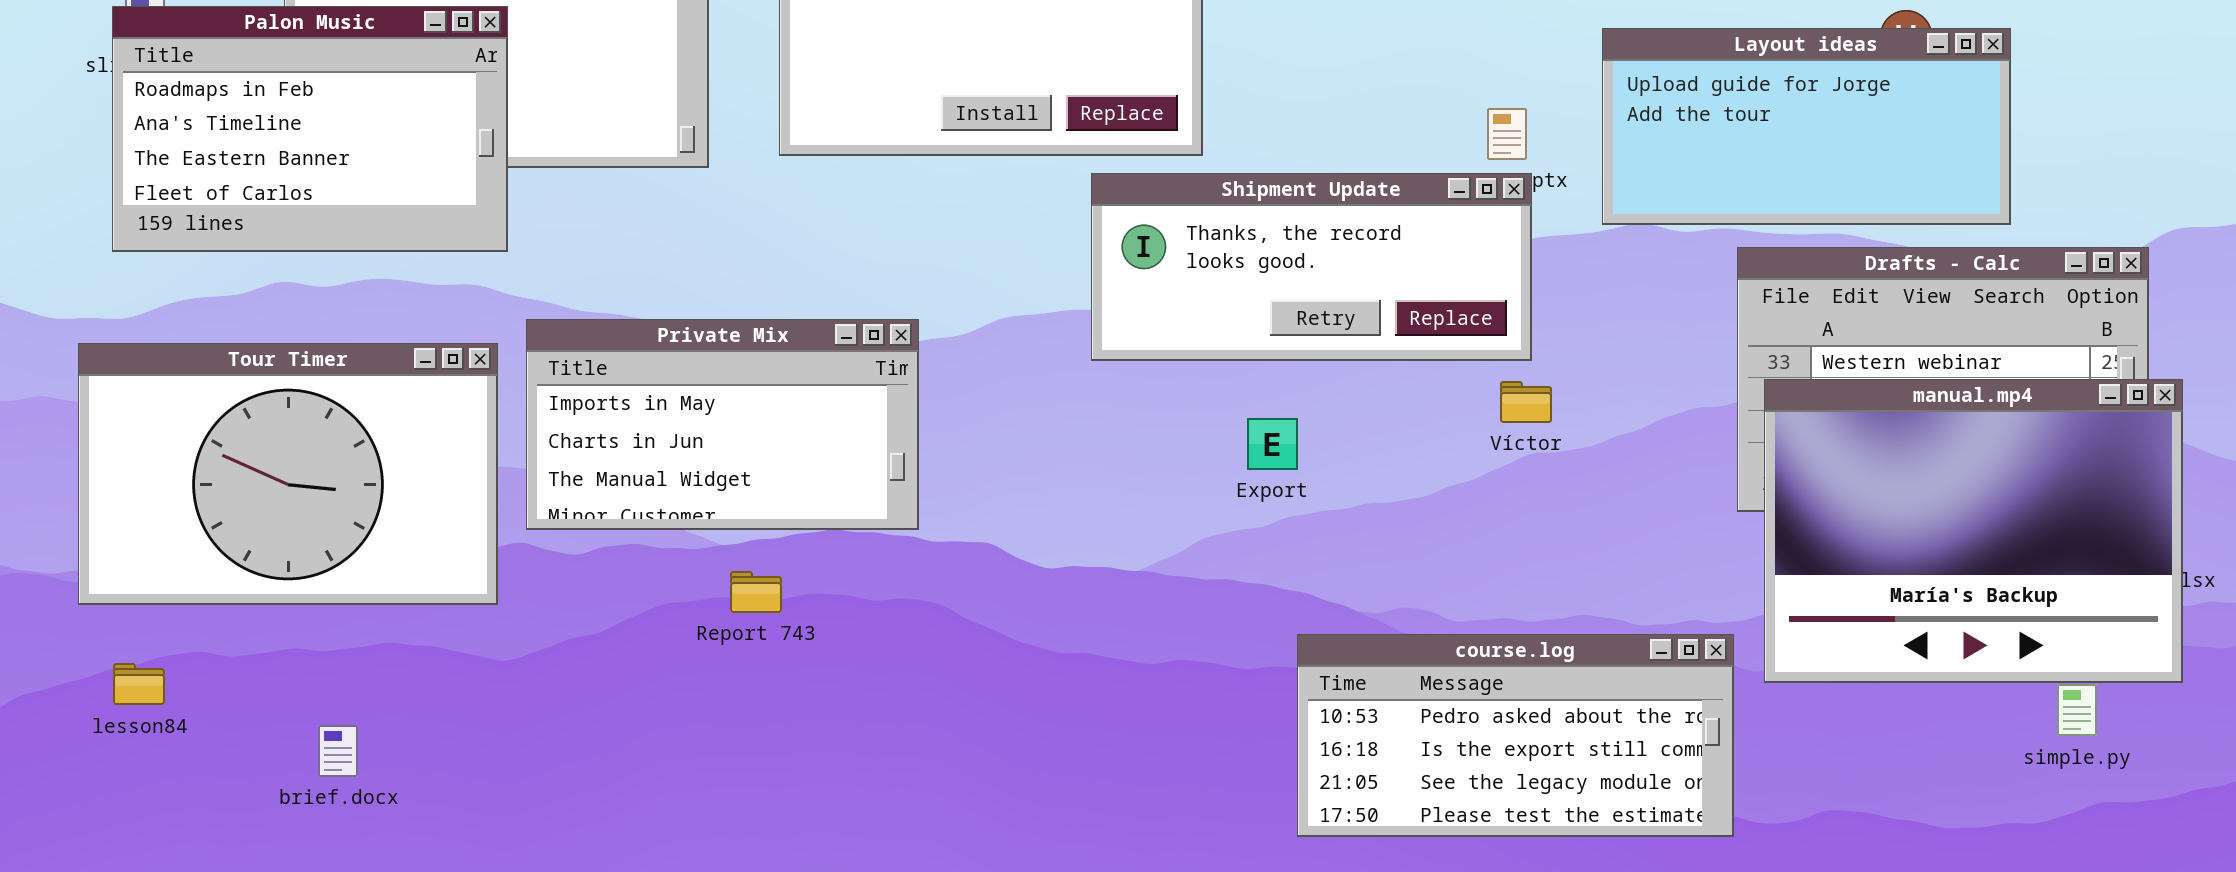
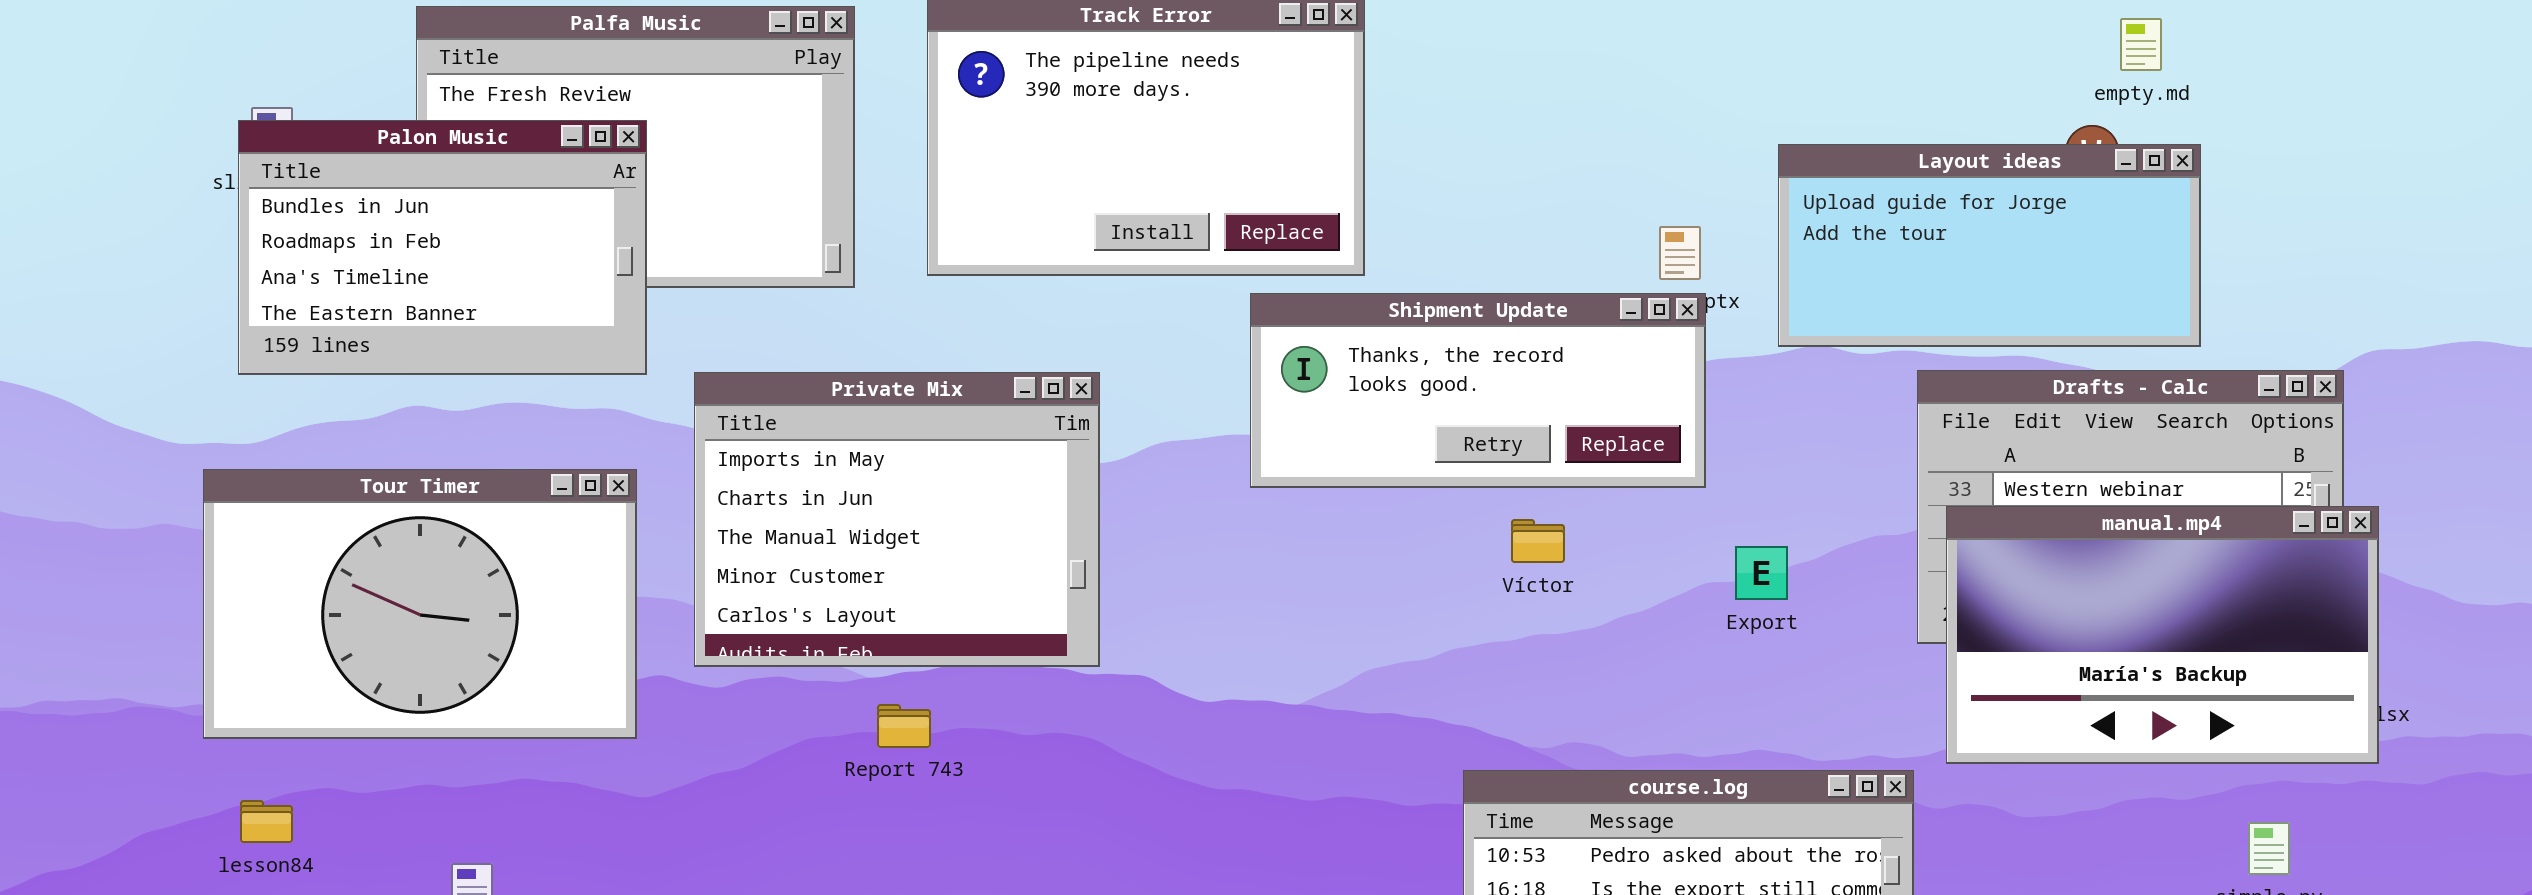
Palon Music: [112,6,508,252] -> [238,120,647,375], scrolled up 1 row
Private Mix: [526,319,919,530] -> [694,372,1100,667], moved, resized
manual.mp4: [1764,379,2183,683] -> [1946,506,2379,764], resized
Víctor: [1500,381,1552,423] -> [1511,519,1565,563], moved
Export: [1247,418,1298,470] -> [1735,546,1788,600], moved

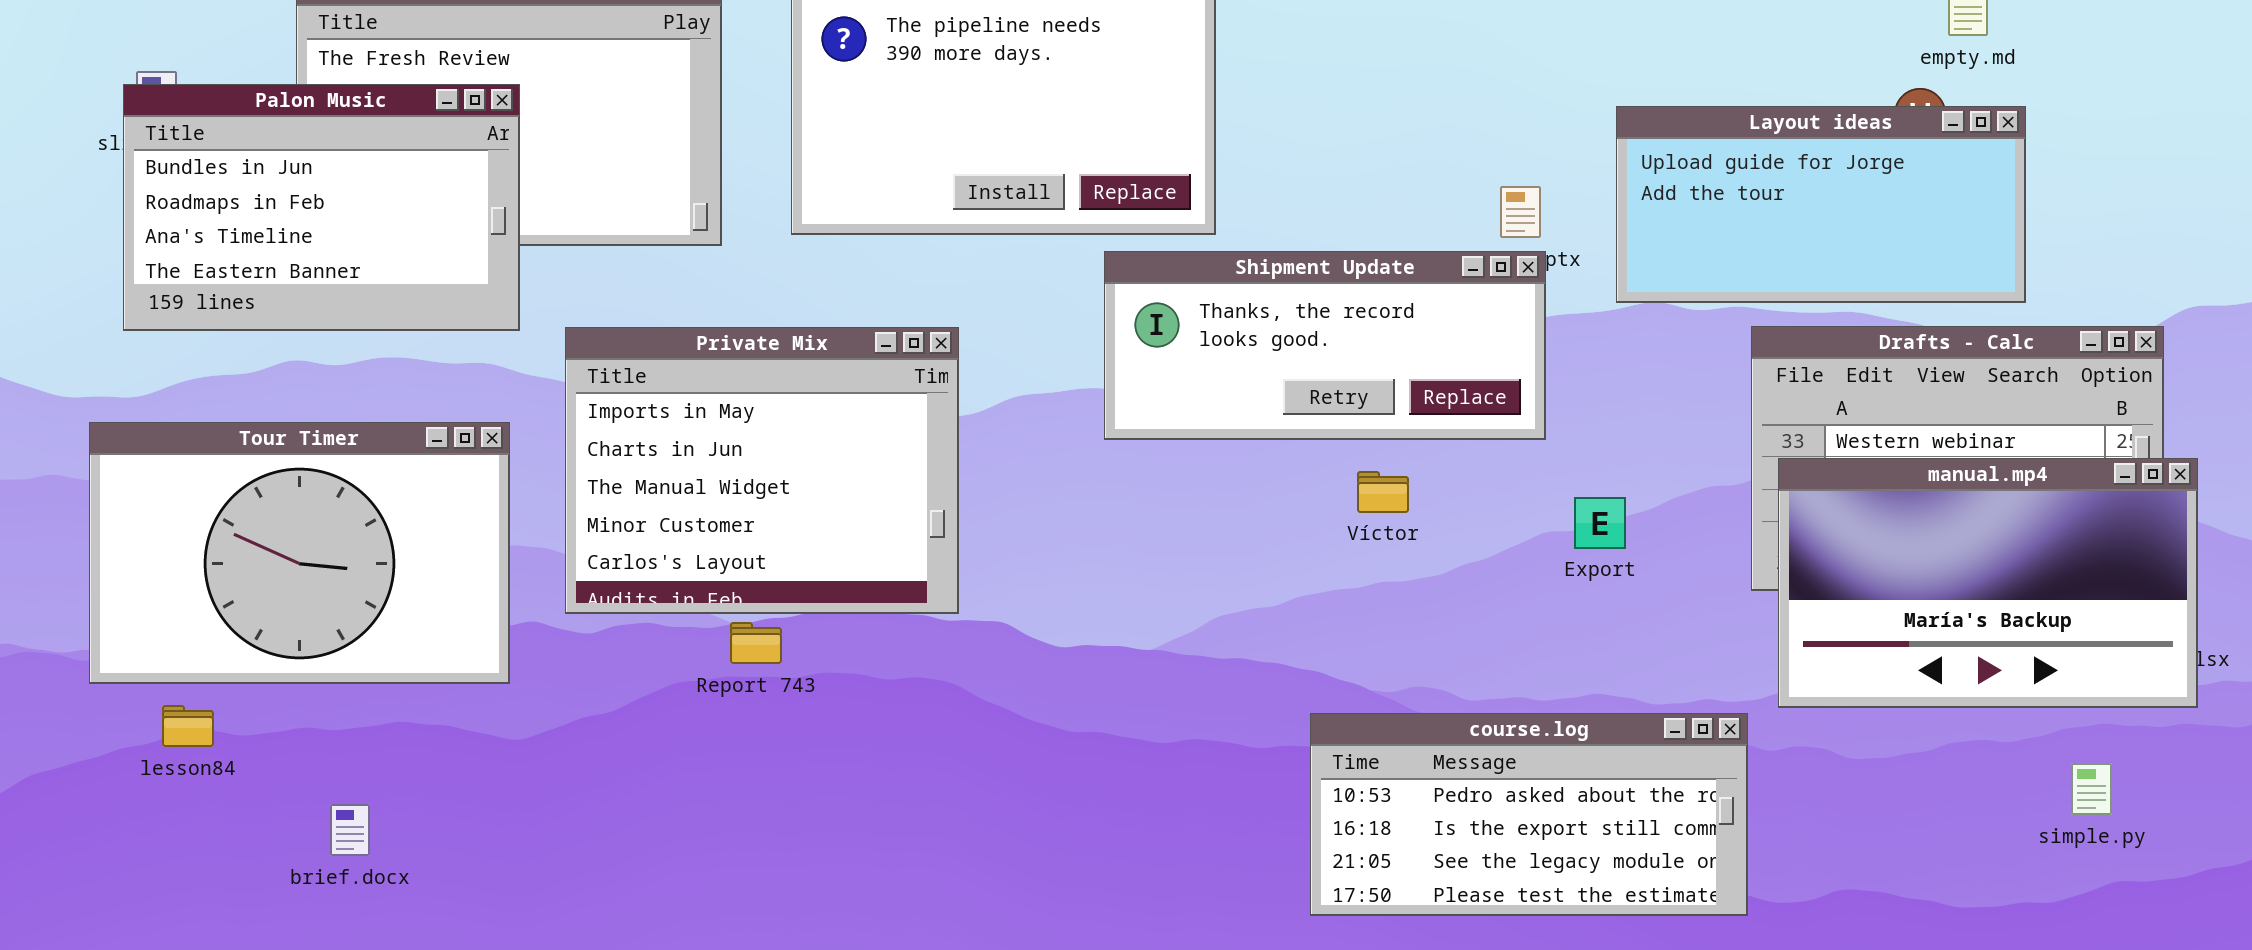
Report 743: [877,704,931,748] -> [730,622,782,664], moved
lesson84: [240,800,293,843] -> [162,705,214,747], moved

